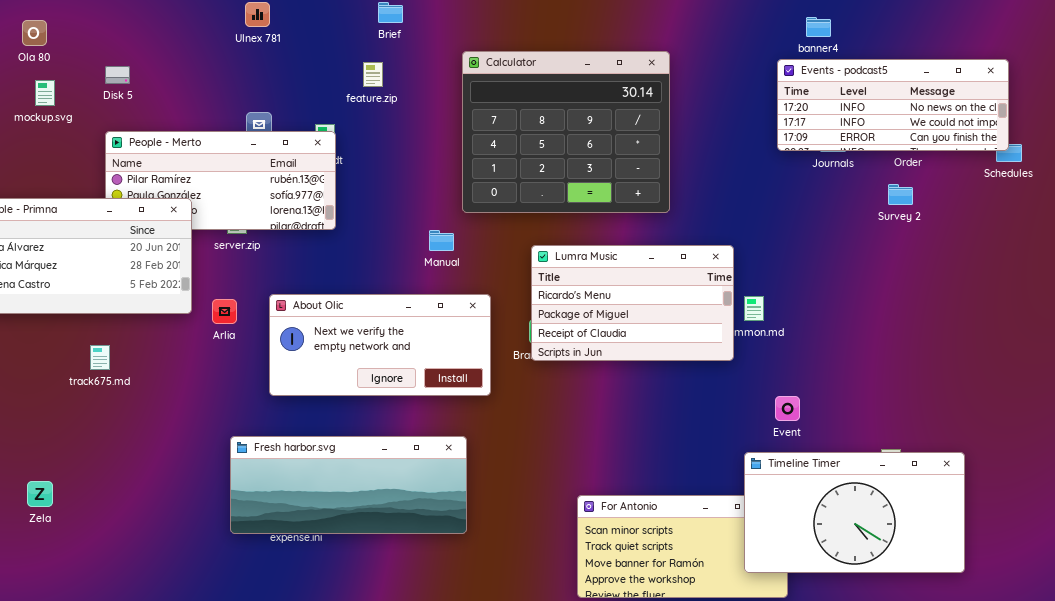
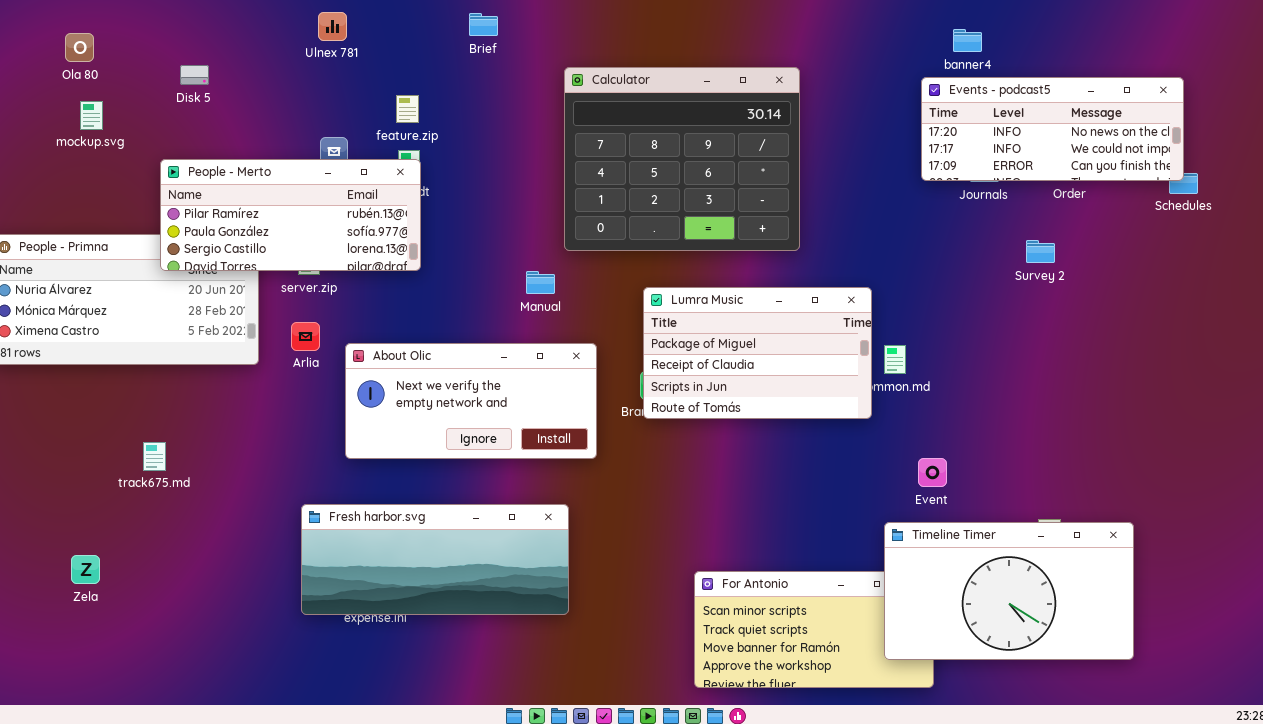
feature.zip: [363,62,383,87] -> [396,95,419,123], moved
Disk 5: [105,66,130,84] -> [180,65,209,85], moved
People - Merto: [105,131,336,230] -> [160,159,421,271], raised
Survey 2: [888,184,913,205] -> [1026,240,1055,263], moved
Lumra Music: [531,245,734,361] -> [643,287,872,419], scrolled down 1 row
Arlia: [212,299,237,324] -> [291,322,320,351], moved
track675.md: [90,345,110,370] -> [143,442,166,471], moved

